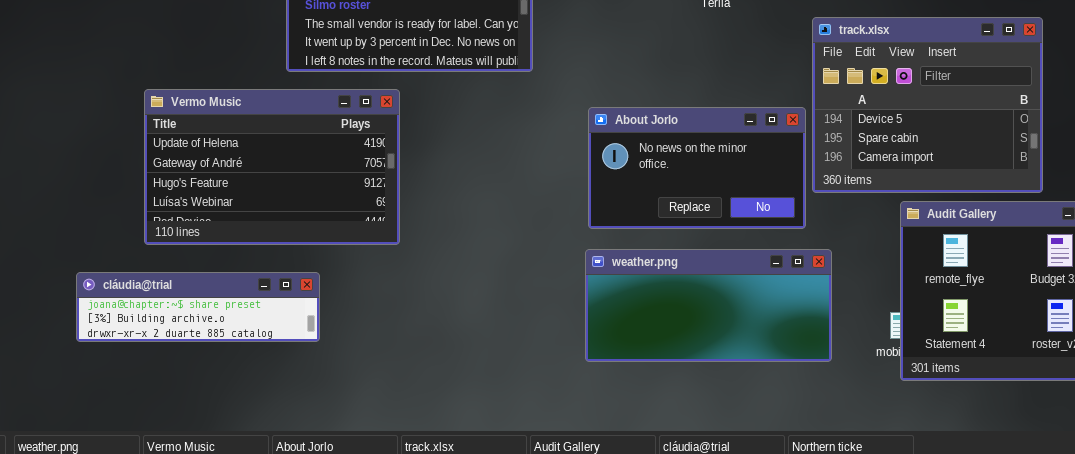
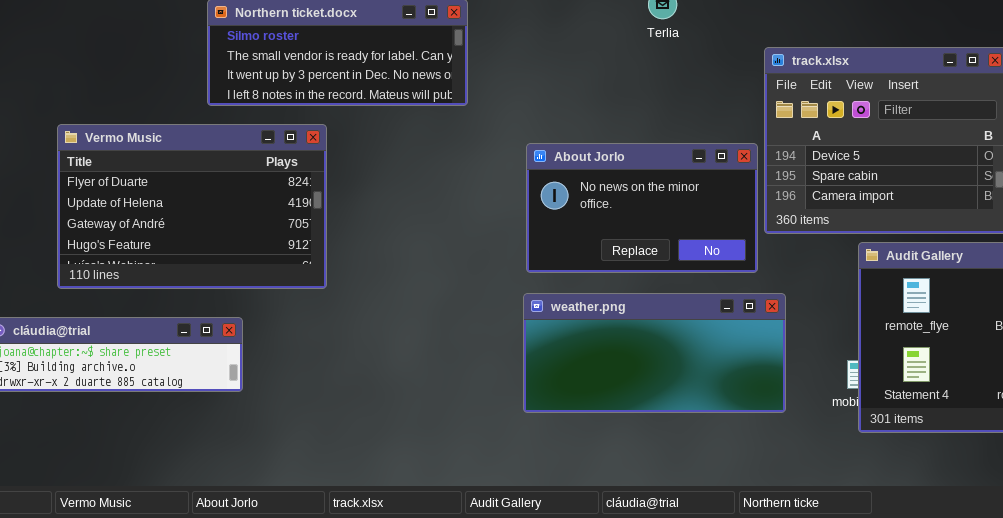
Vermo Music: [144,89,400,245] -> [57,124,327,289], scrolled up 1 row

